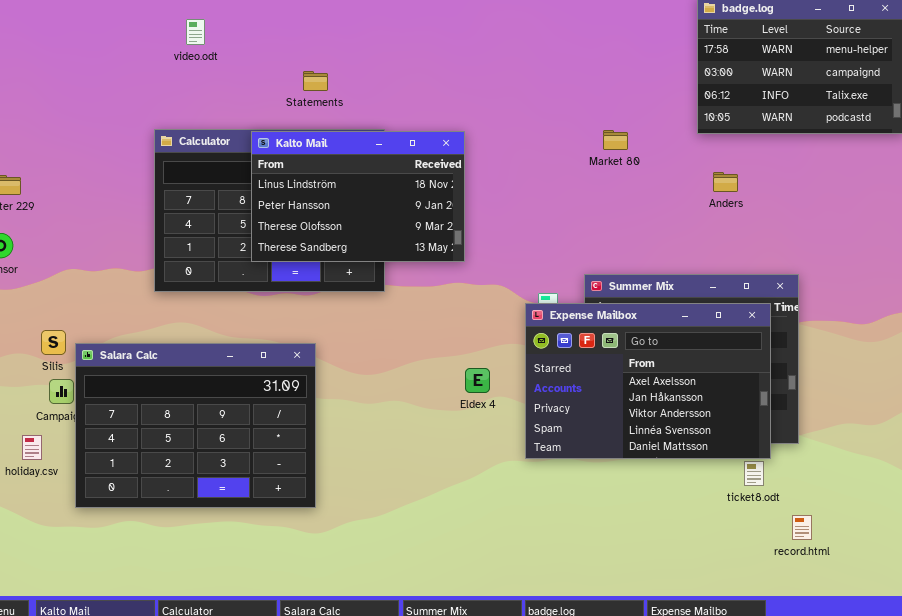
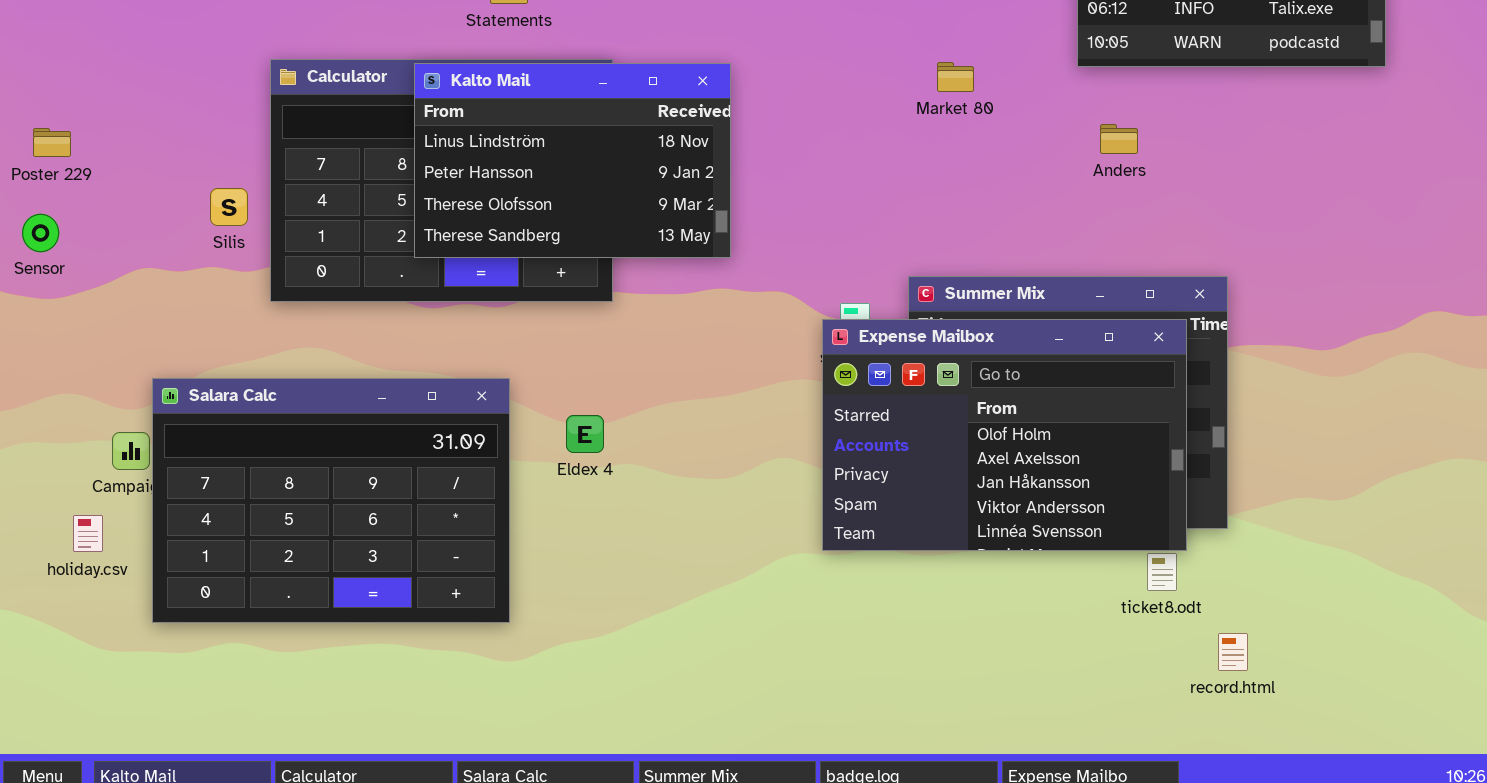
Expense Mailbox: [525,303,771,459] -> [822,319,1187,551], scrolled up 1 row
Silis: [41,330,66,355] -> [210,188,248,226], moved
Eldex 4: [465,368,490,393] -> [566,415,604,453], moved

